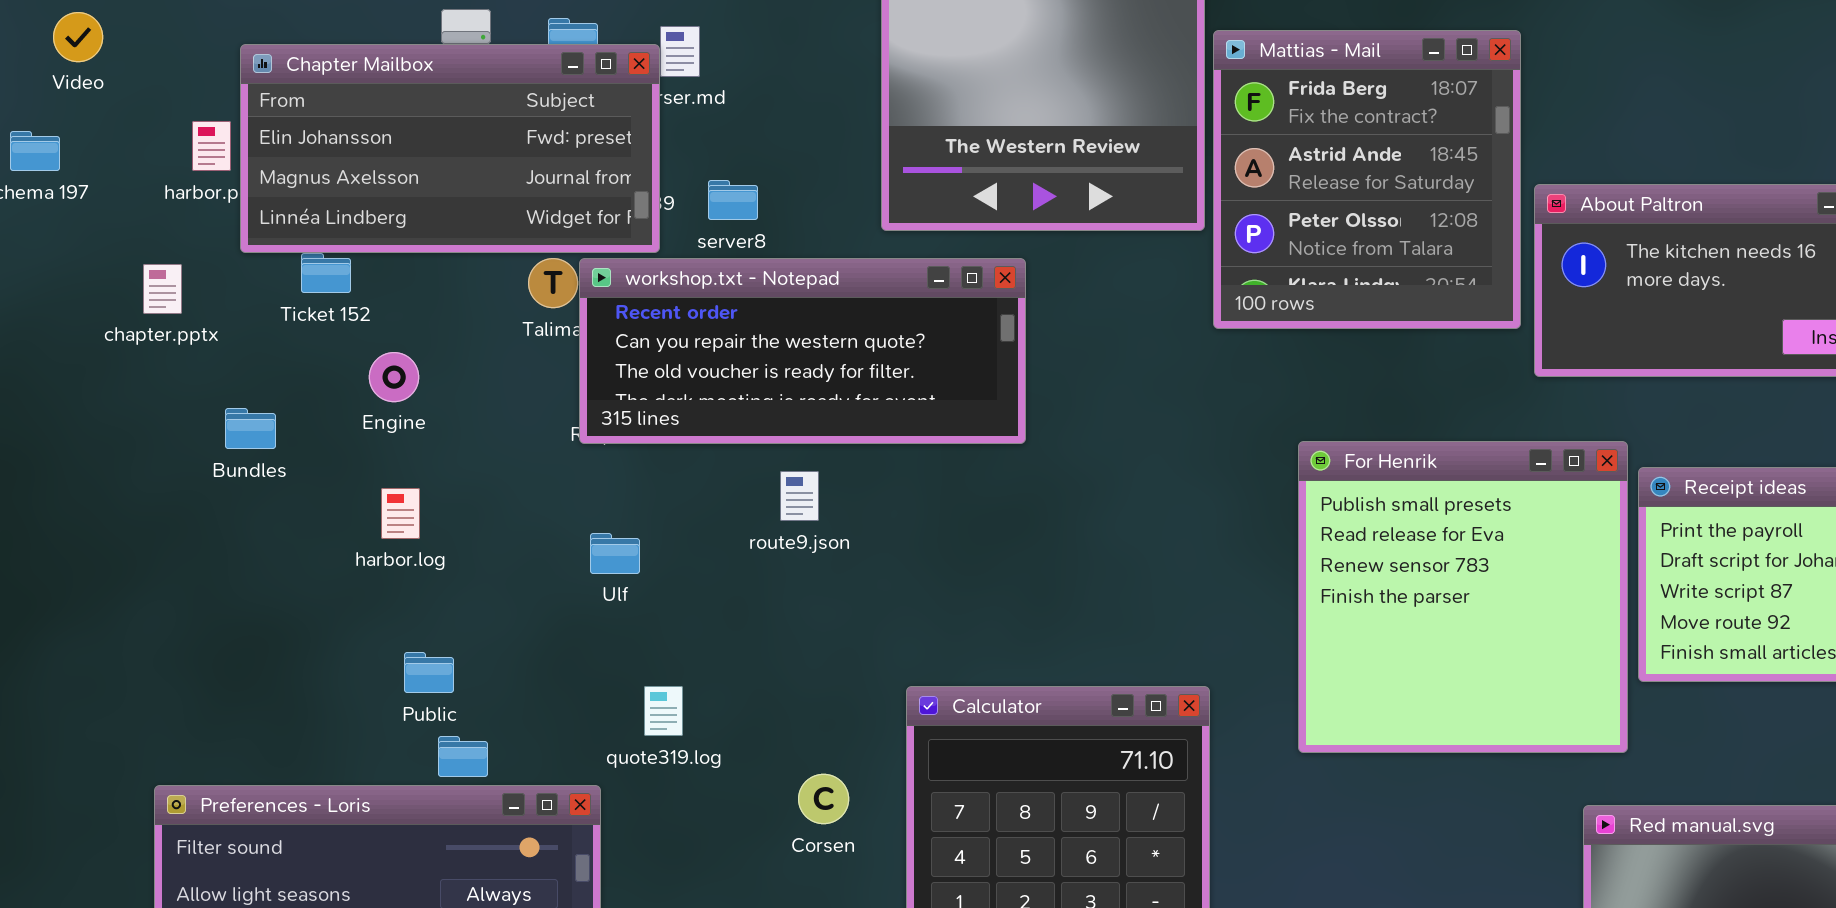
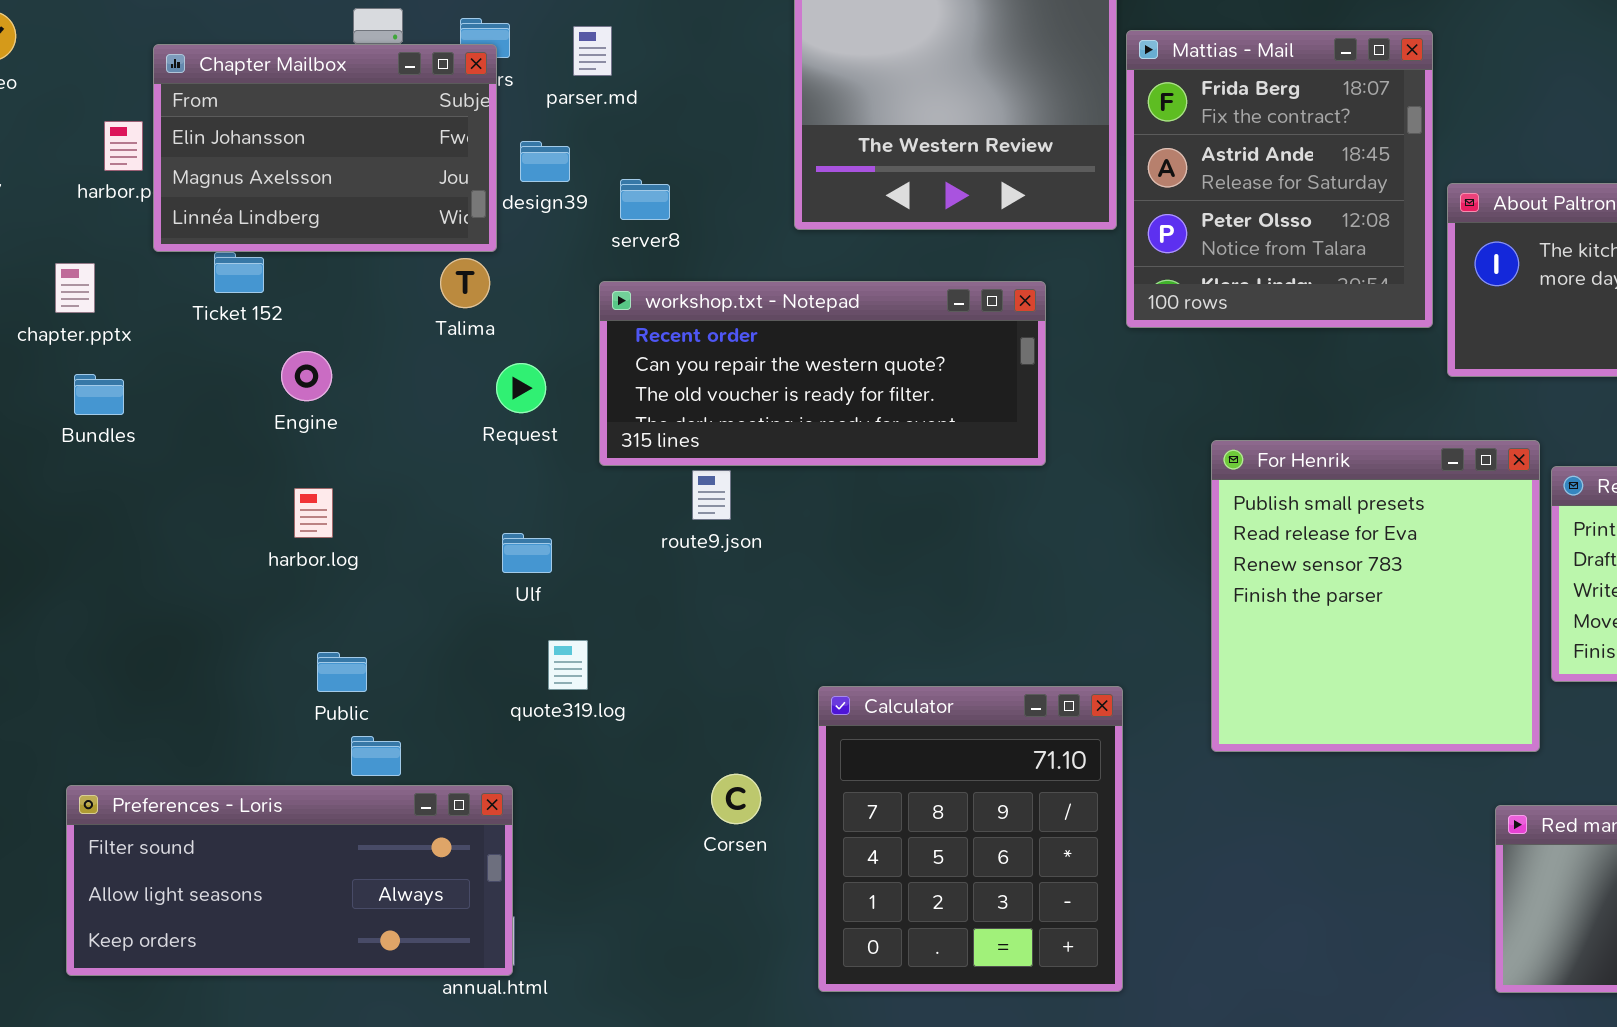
Chapter Mailbox: [240,44,660,253] -> [153,44,497,252], resized
workshop.txt - Notepad: [579,258,1026,444] -> [599,281,1046,466], moved
Bundles: [225,408,276,449] -> [74,374,124,415], moved
quote319.log: [644,686,683,736] -> [548,640,588,690], moved

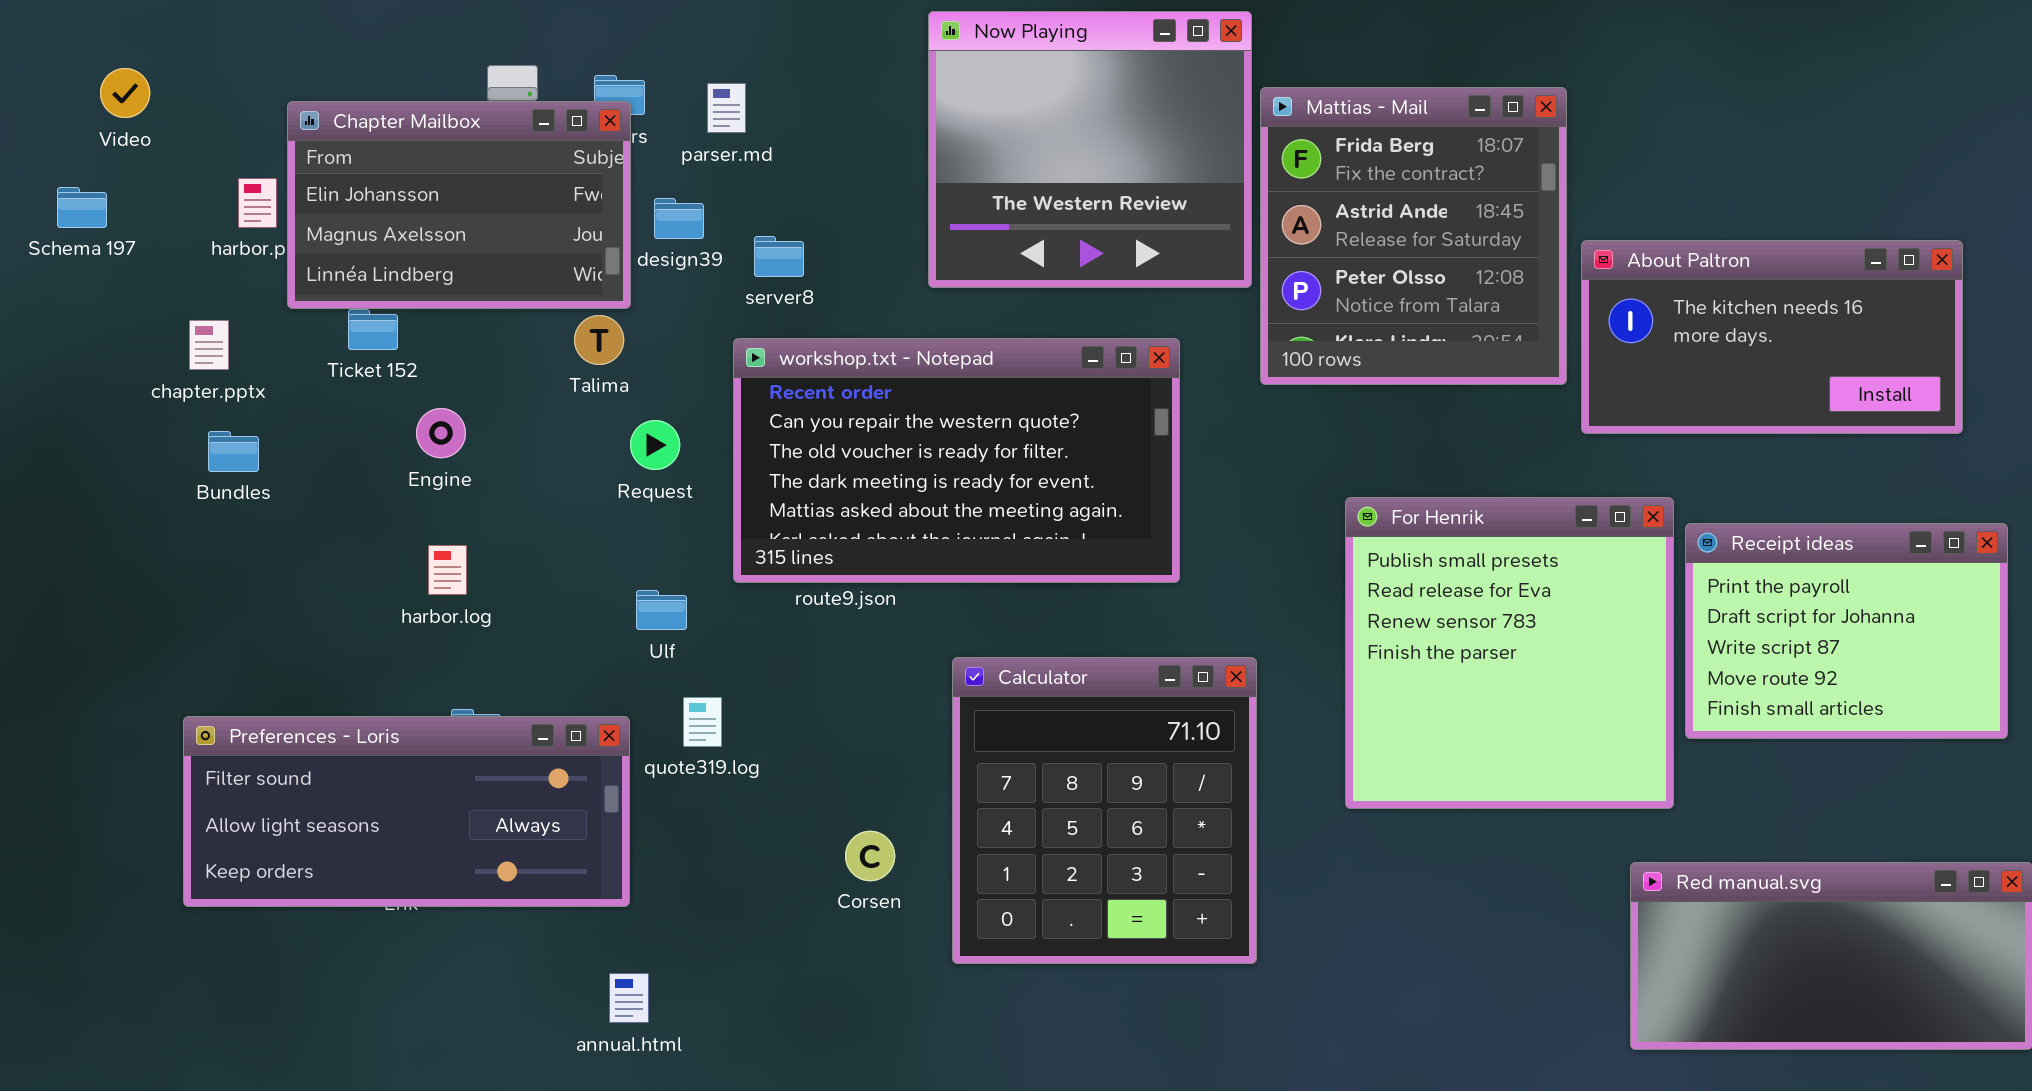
workshop.txt - Notepad: [599,281,1046,466] -> [733,338,1180,583], resized
Calculator: [818,686,1123,992] -> [952,657,1257,964], moved
Preferences - Loris: [66,785,513,976] -> [183,716,630,907], moved

